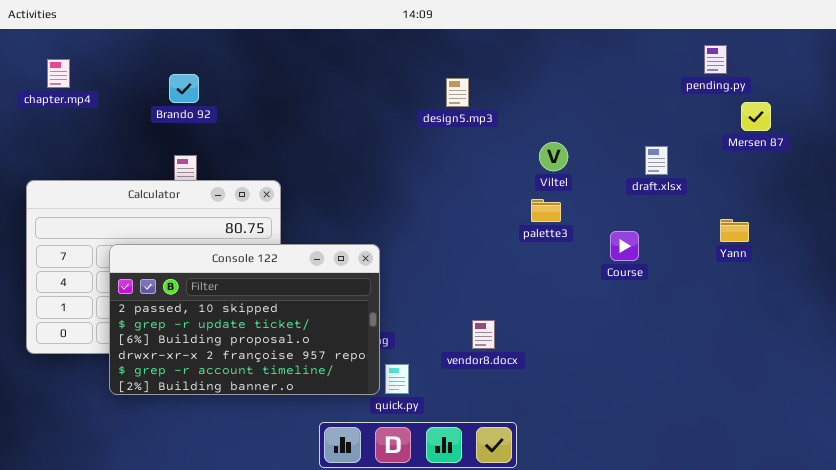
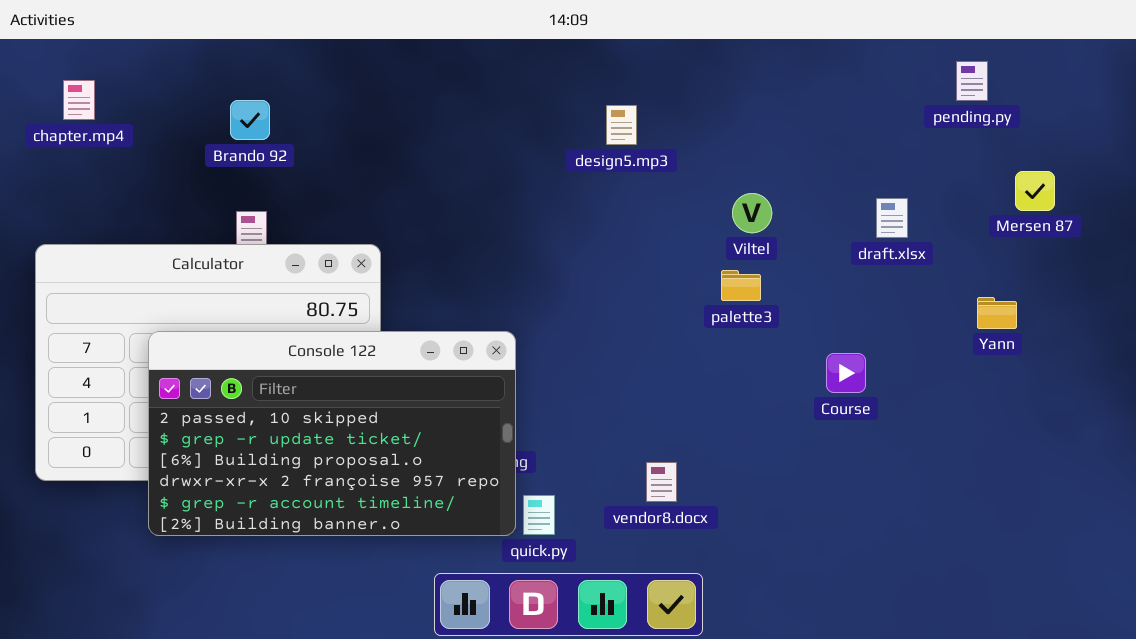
Mersen 87: [741,102,771,131] -> [1015,171,1055,211], moved
Course: [610,231,639,261] -> [826,353,866,393], moved
vendor8.docx: [472,320,495,349] -> [646,462,677,502], moved

